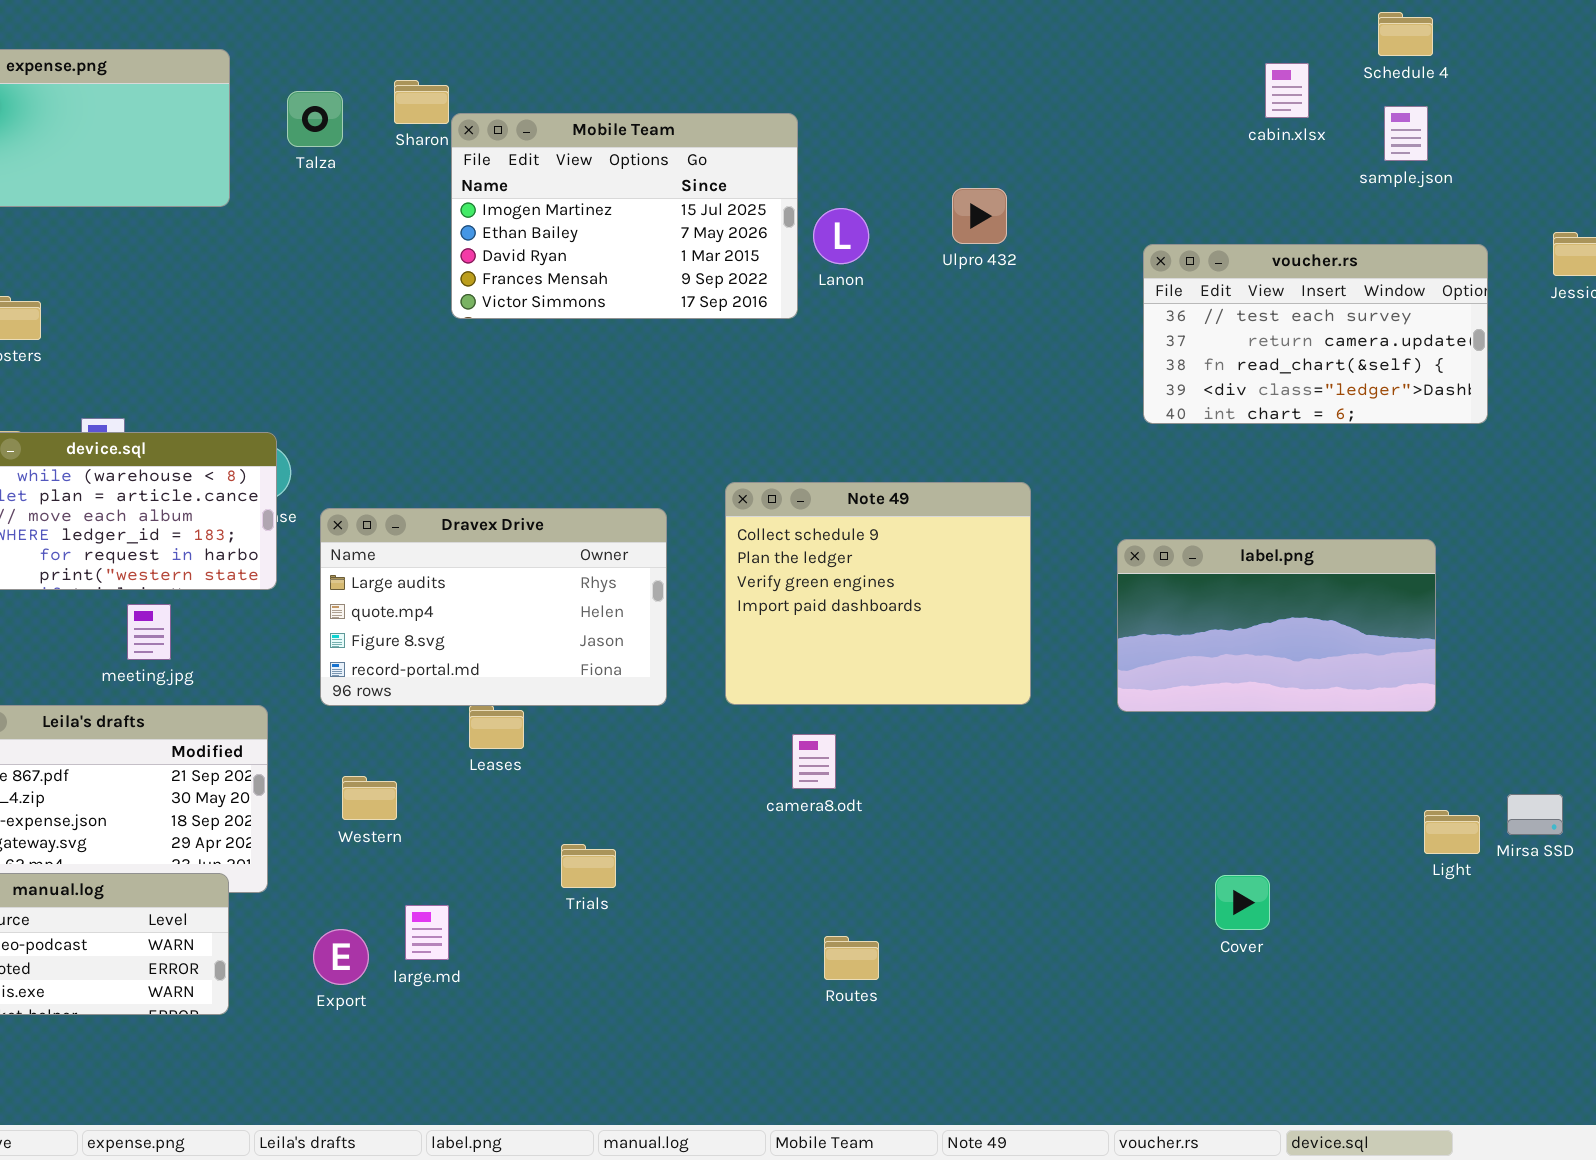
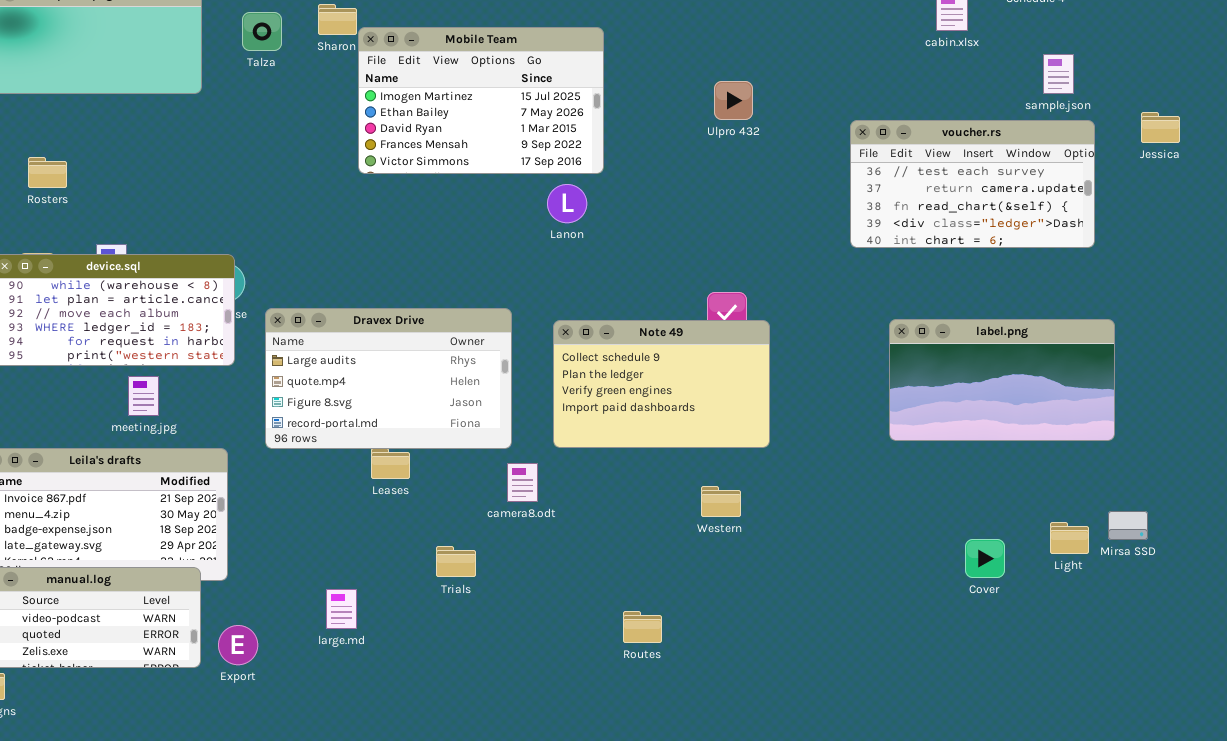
sample.json: [1384,106,1428,161] -> [1043,54,1074,94], moved
Lanon: [813,208,869,264] -> [547,184,587,223], moved
Note 49: [725,482,1031,705] -> [553,320,770,448], resized
label.png: [1117,539,1436,712] -> [889,319,1115,441], moved
camera8.odt: [792,734,836,789] -> [507,463,538,502], moved
Western: [342,776,397,820] -> [701,486,741,517], moved
Cover: [1215,875,1270,930] -> [965,539,1005,578], moved
Export: [313,929,369,985] -> [218,625,258,665], moved

